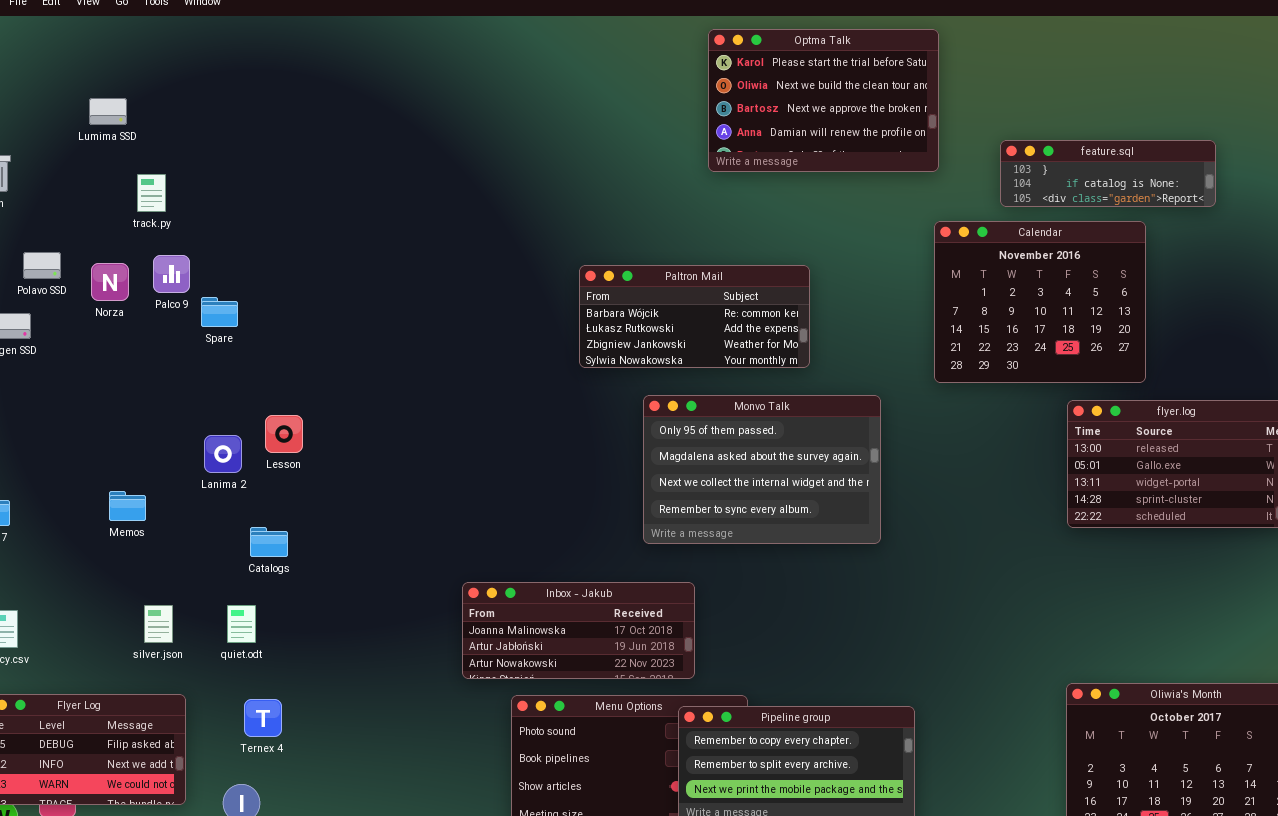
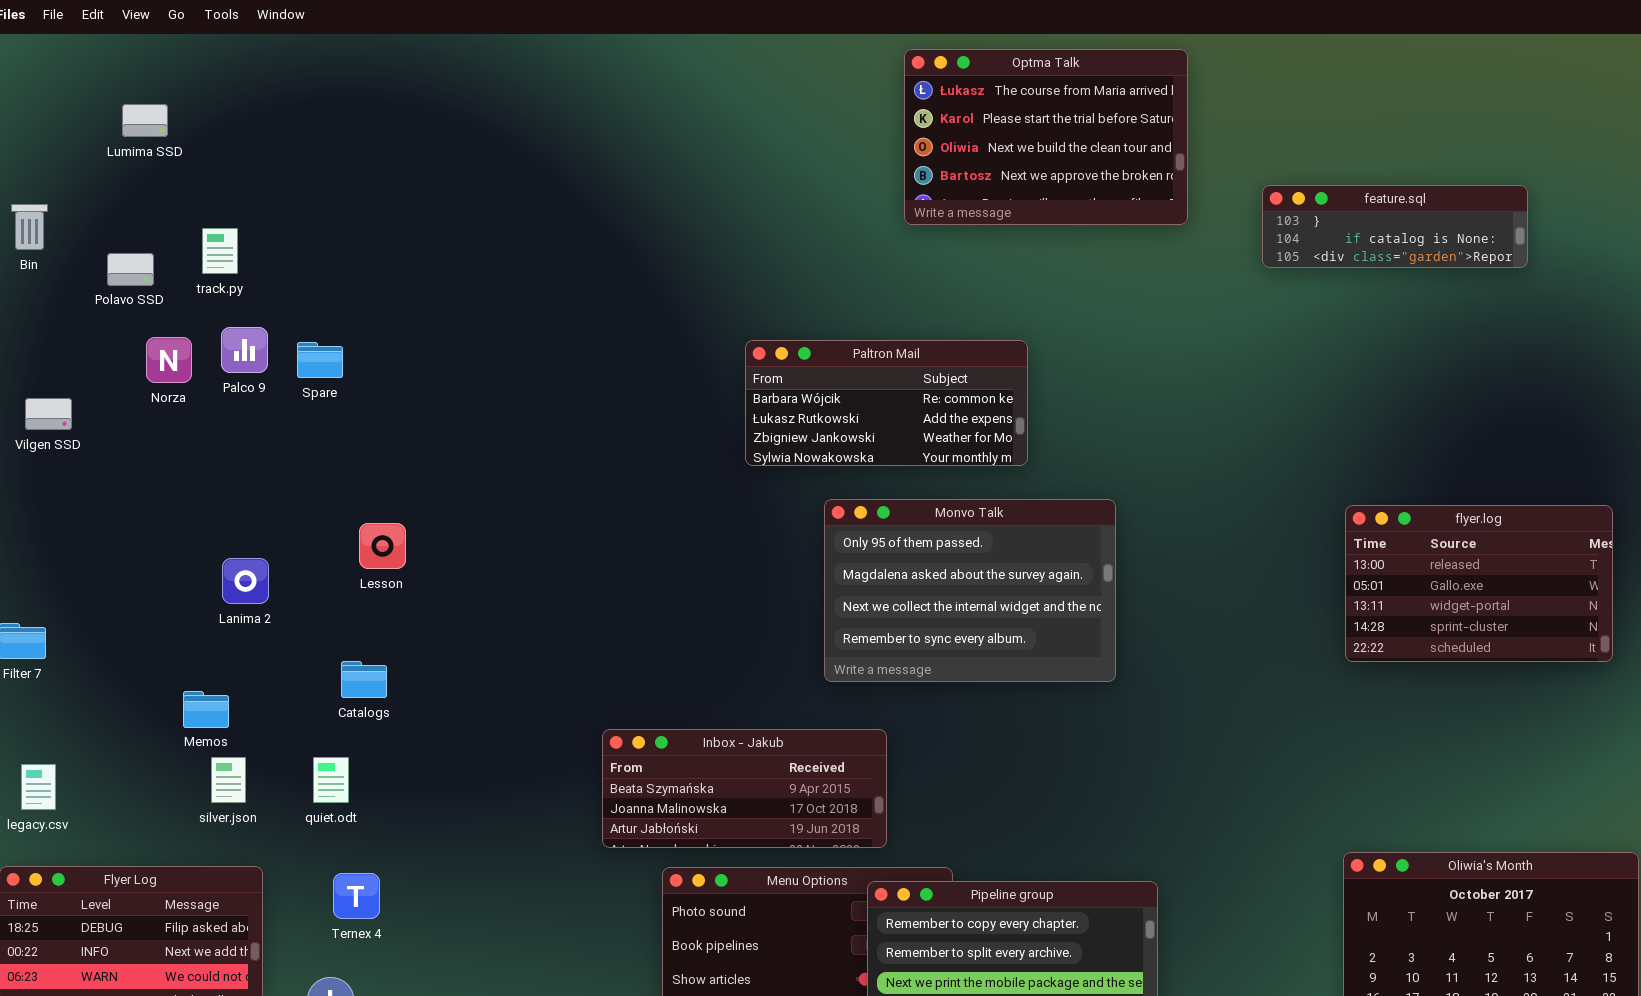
Optma Talk: [708,29,939,172] -> [904,49,1188,225], scrolled up 1 row
Lumima SSD: [89,98,127,125] -> [122,104,168,137], moved
Calendar: [934,221,1146,383] -> none, closed
Polavo SSD: [23,252,61,279] -> [107,253,154,286], moved
Spare: [201,297,238,327] -> [297,342,343,378], moved
Lanima 2: [204,435,242,473] -> [222,558,269,604], moved
Memos: [109,491,146,521] -> [183,691,229,728], moved
Inbox - Jakub: [462,582,695,679] -> [602,729,887,848], scrolled up 1 row

